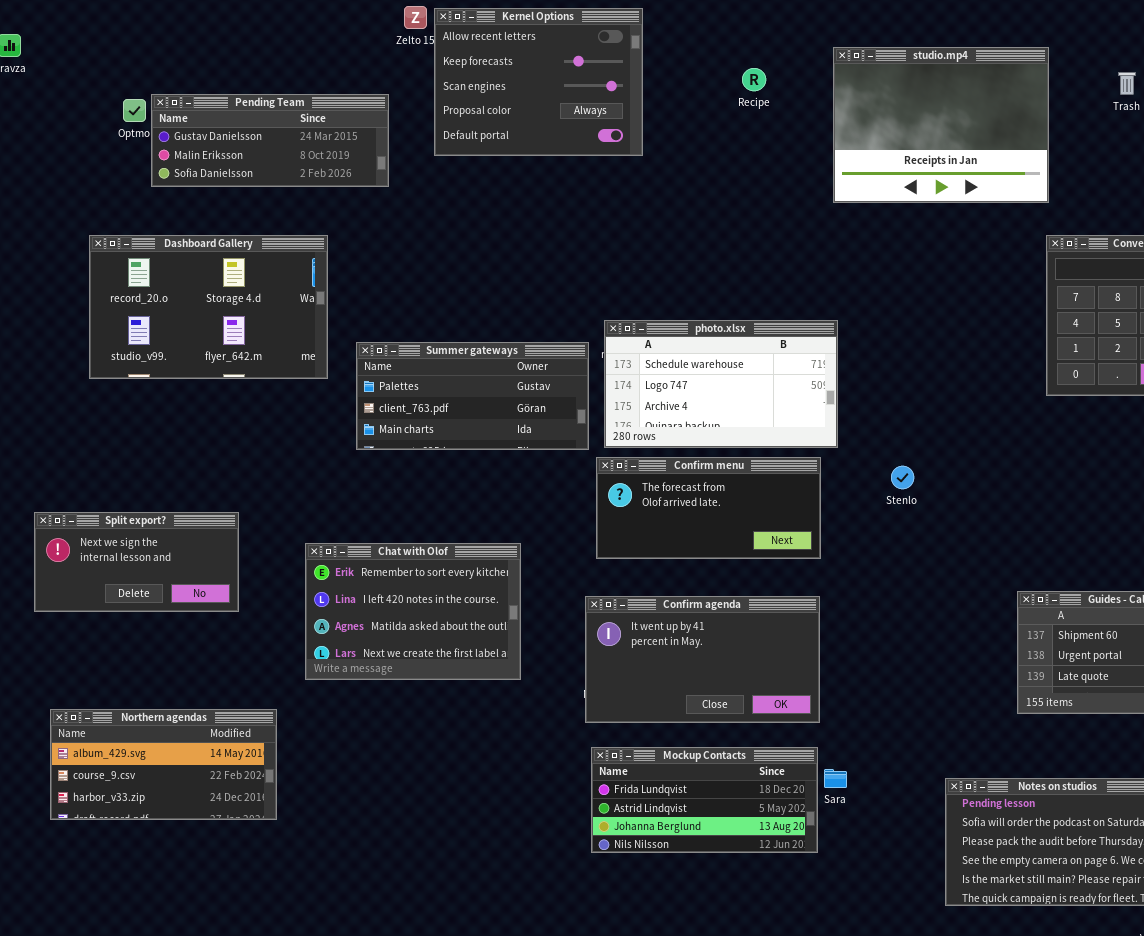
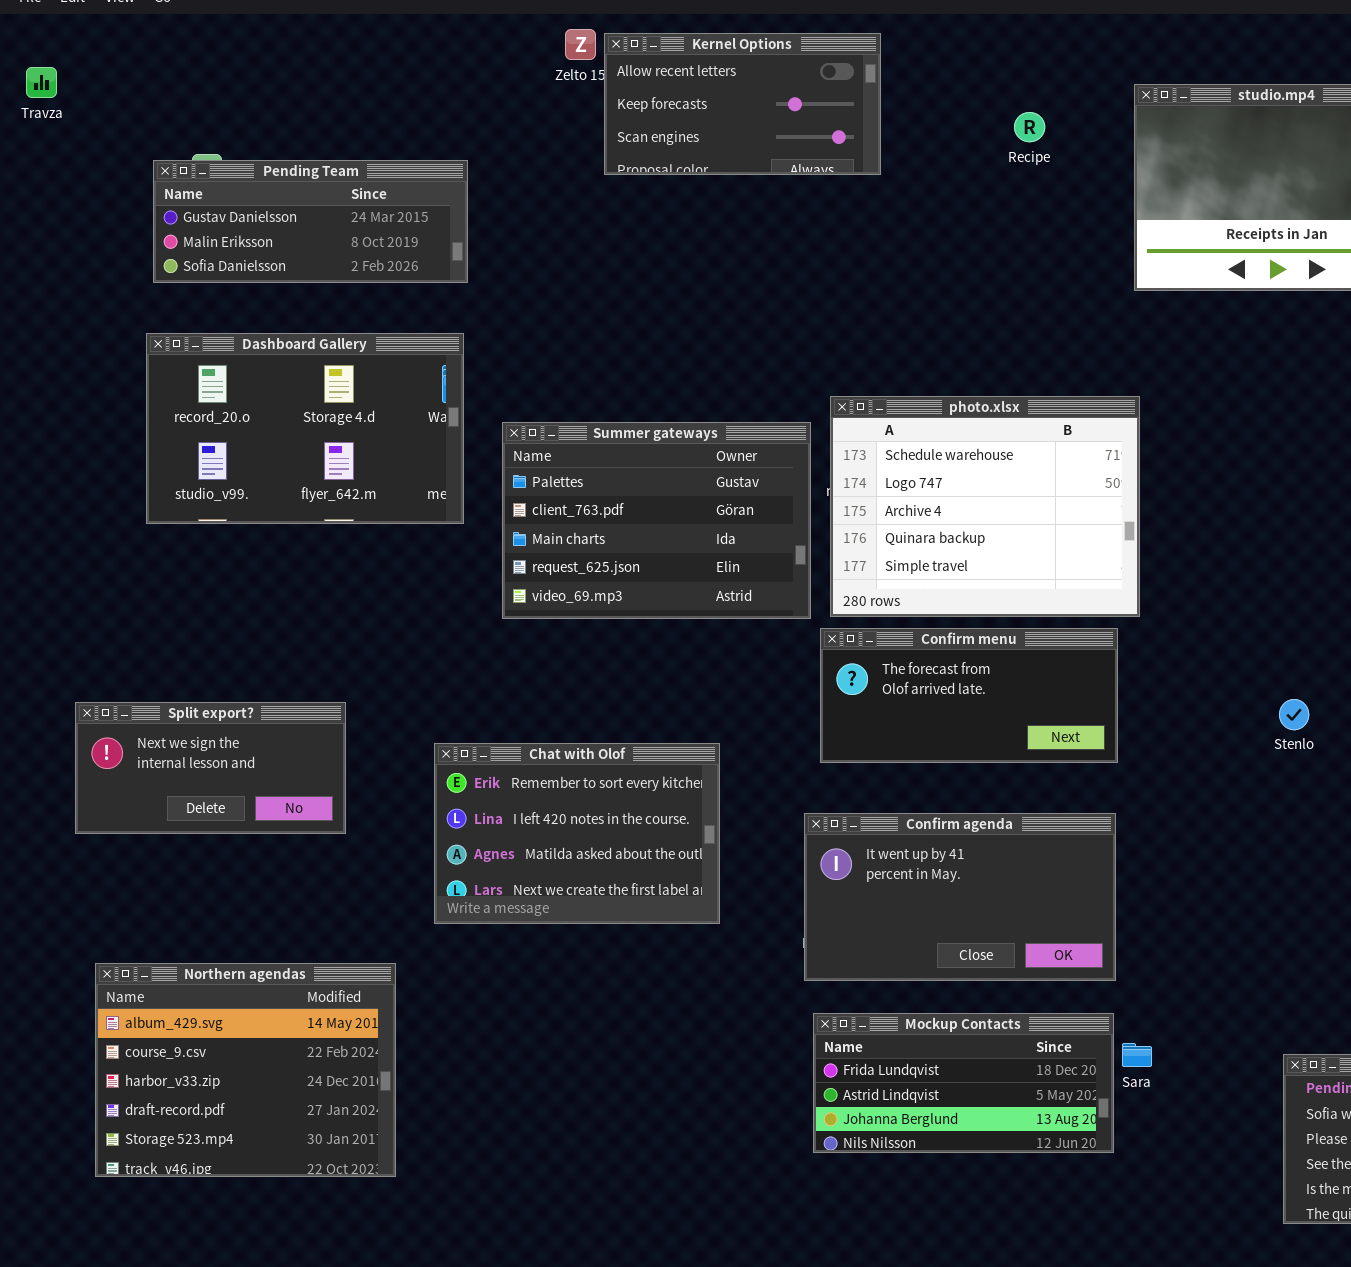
Kernel Options: [434,8,643,156] -> [604,33,881,175], resized
Pending Team: [151,94,389,187] -> [153,160,468,283], moved
photo.xlsx: [604,320,838,448] -> [830,396,1140,617], resized
Summer gateways: [356,342,589,450] -> [502,422,811,619], resized
Stenlo: [891,466,914,489] -> [1279,699,1309,730], moved
Northern agendas: [50,709,277,820] -> [95,963,396,1177], resized

